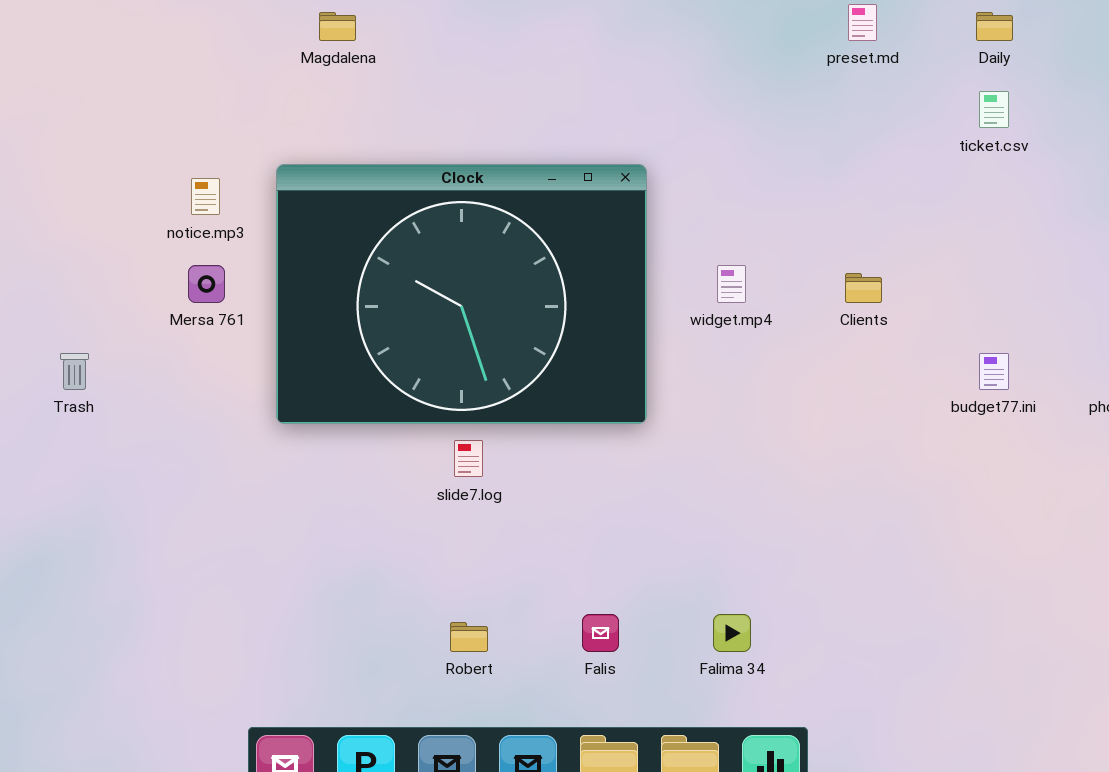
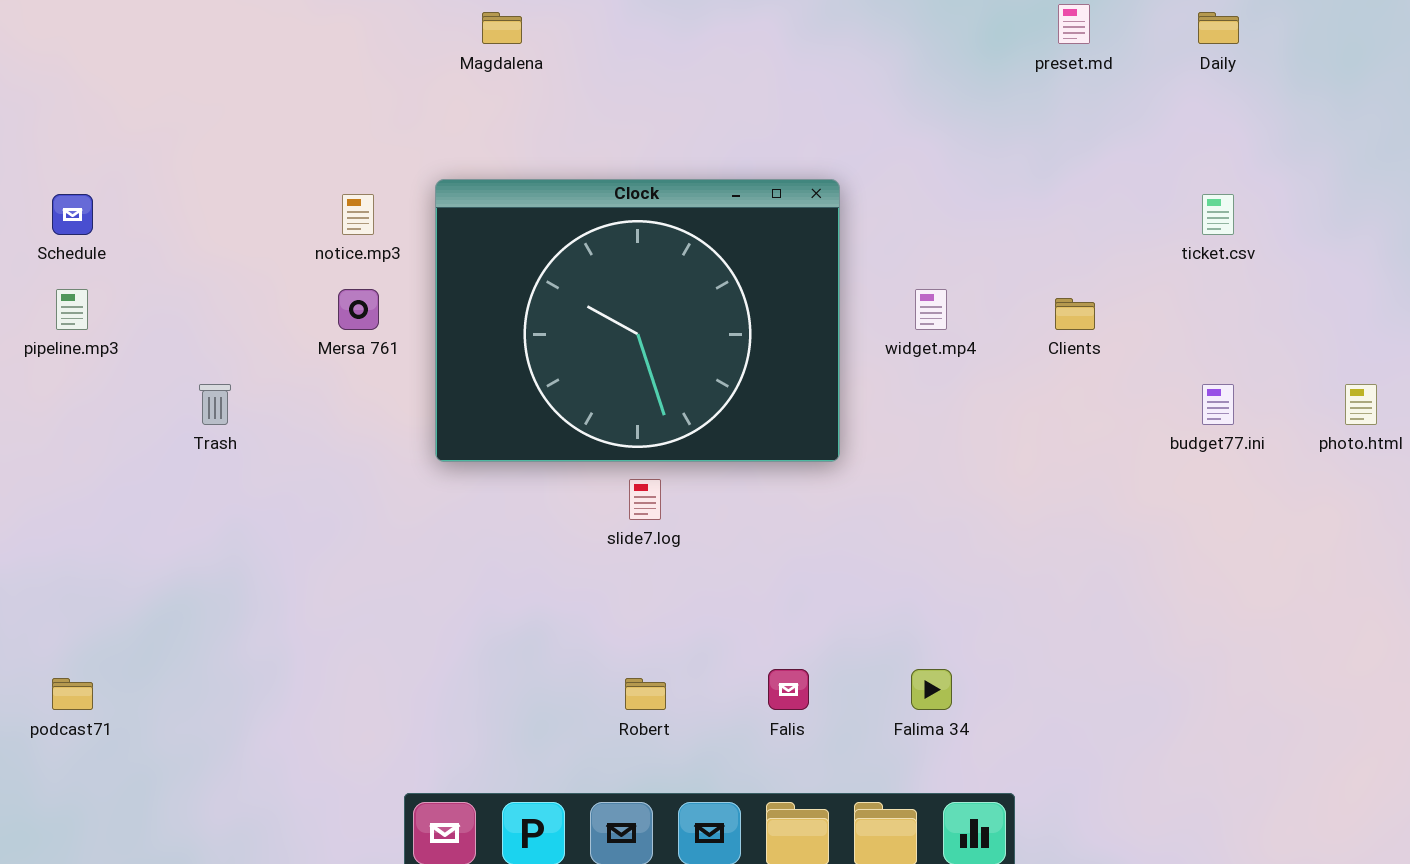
ticket.csv: [979,91,1009,128] -> [1202,194,1234,235], moved

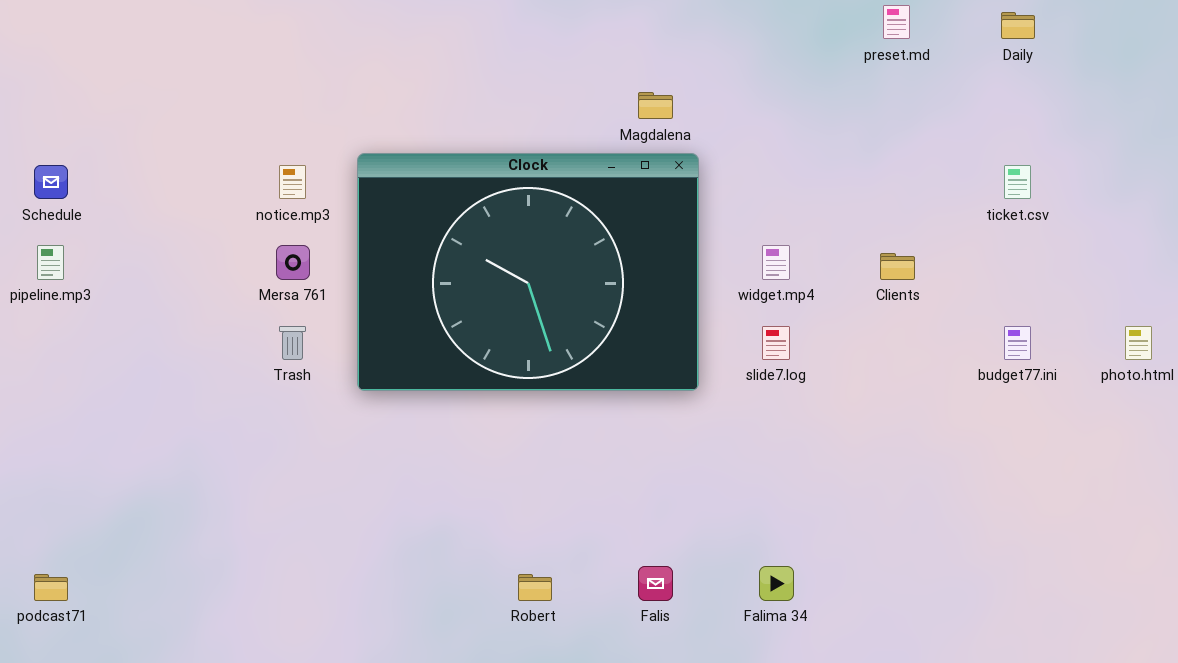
Magdalena: [482,12,522,44] -> [638,92,673,119], moved
Trash: [199,384,231,425] -> [279,326,306,360], moved
slide7.log: [629,479,661,520] -> [762,326,790,360], moved

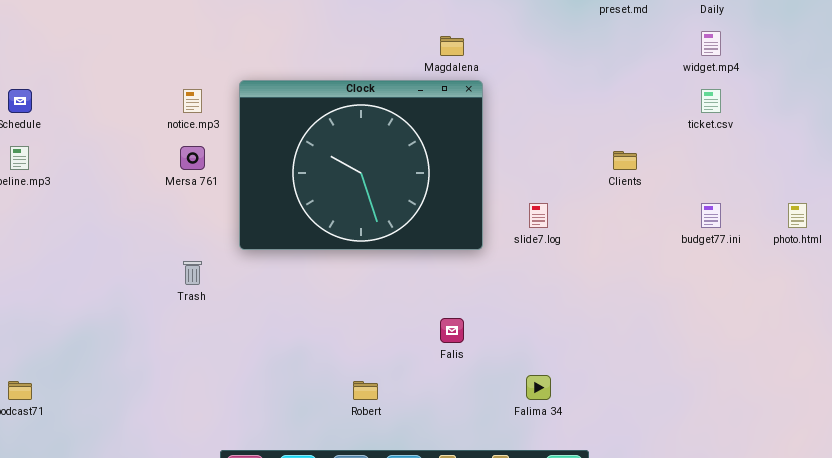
widget.mp4: [762,245,790,280] -> [701,31,721,56], moved
Trash: [279,326,306,360] -> [183,261,202,285], moved
Falis: [638,566,673,601] -> [440,318,464,343], moved

